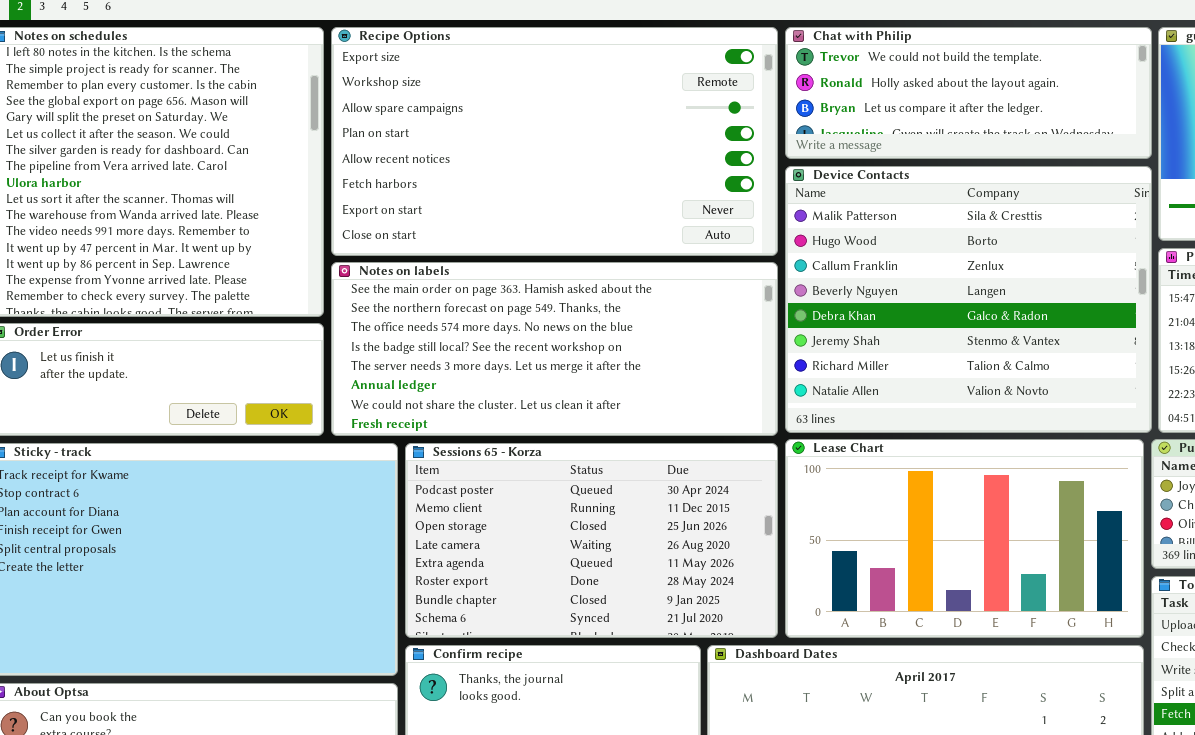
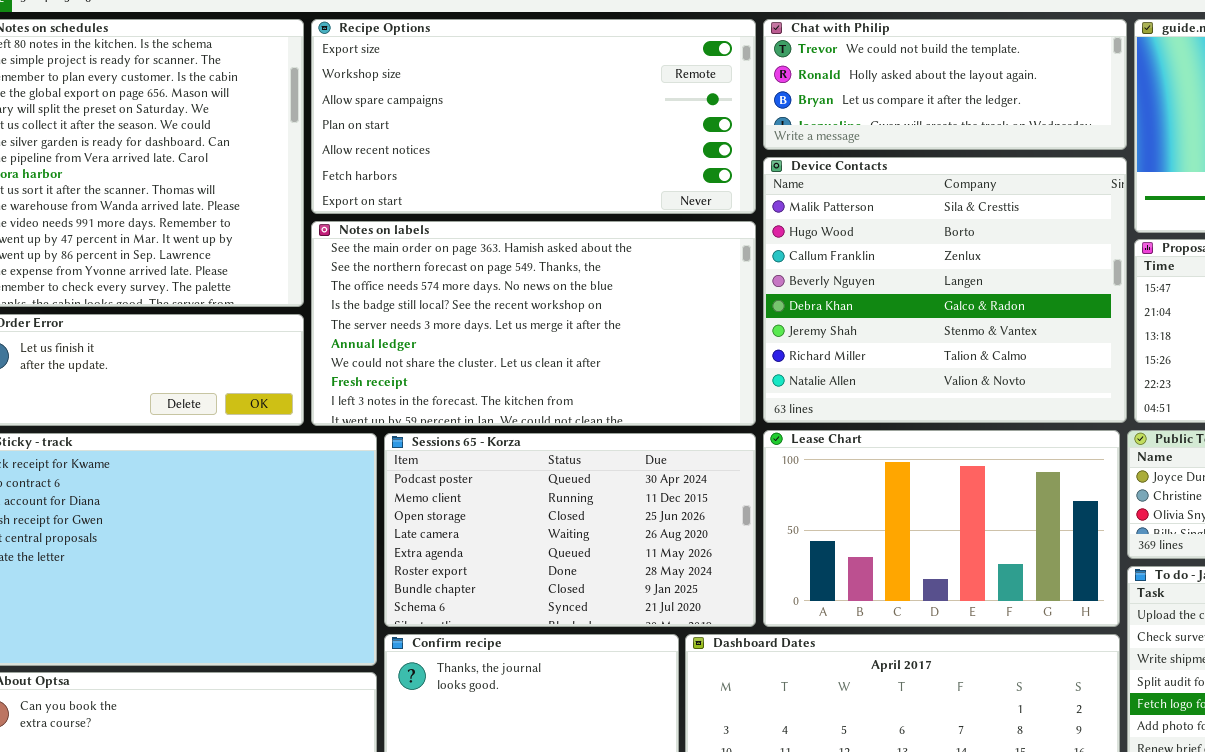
Recipe Options: [331,27,778,256] -> [311,19,756,214], resized
Notes on labels: [331,262,778,436] -> [311,221,756,426], resized

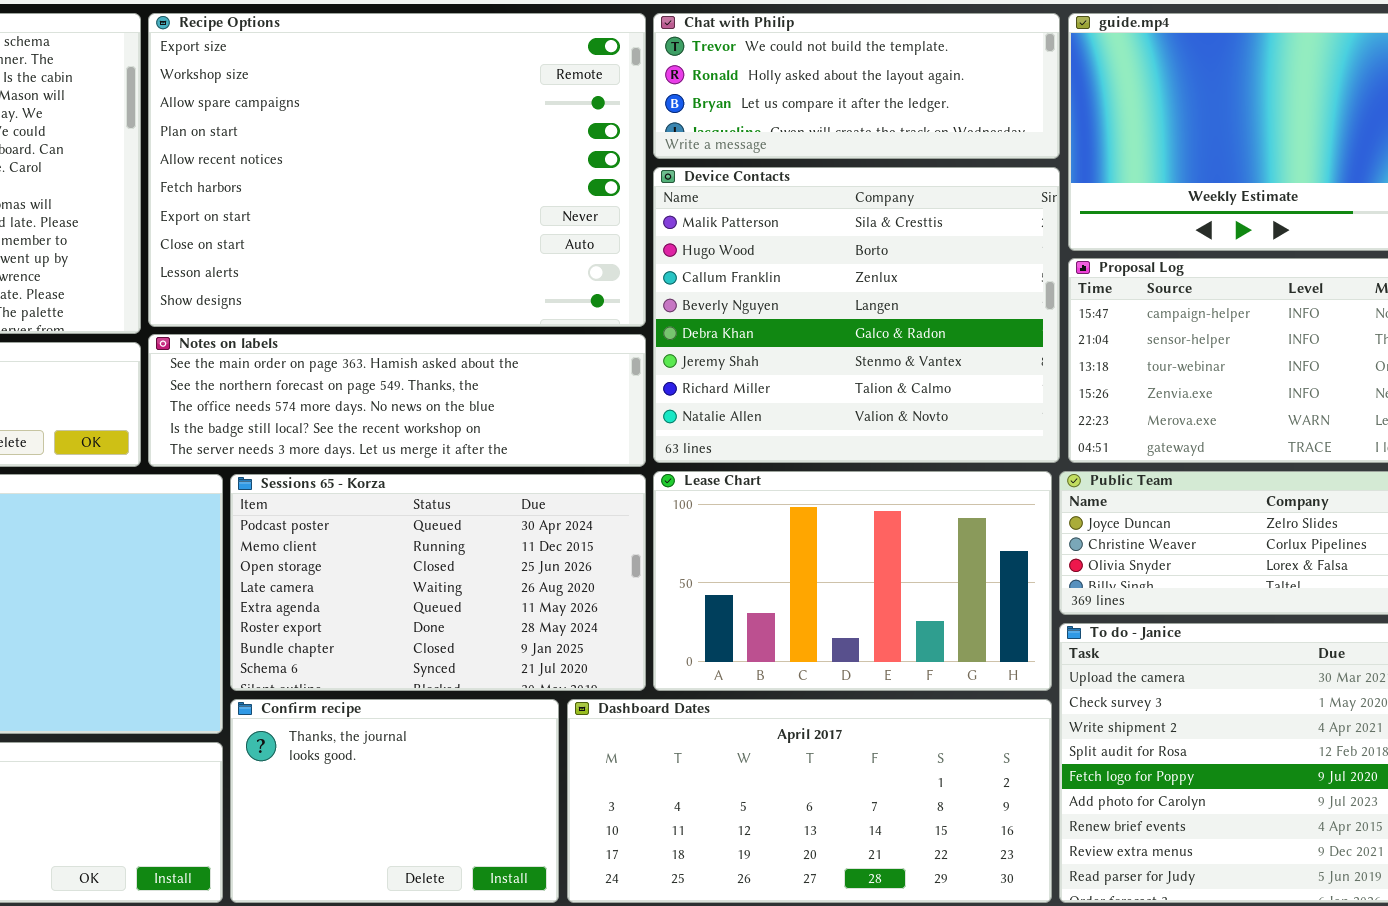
Recipe Options: [311,19,756,214] -> [148,13,646,327], resized
Notes on labels: [311,221,756,426] -> [148,334,646,467], resized

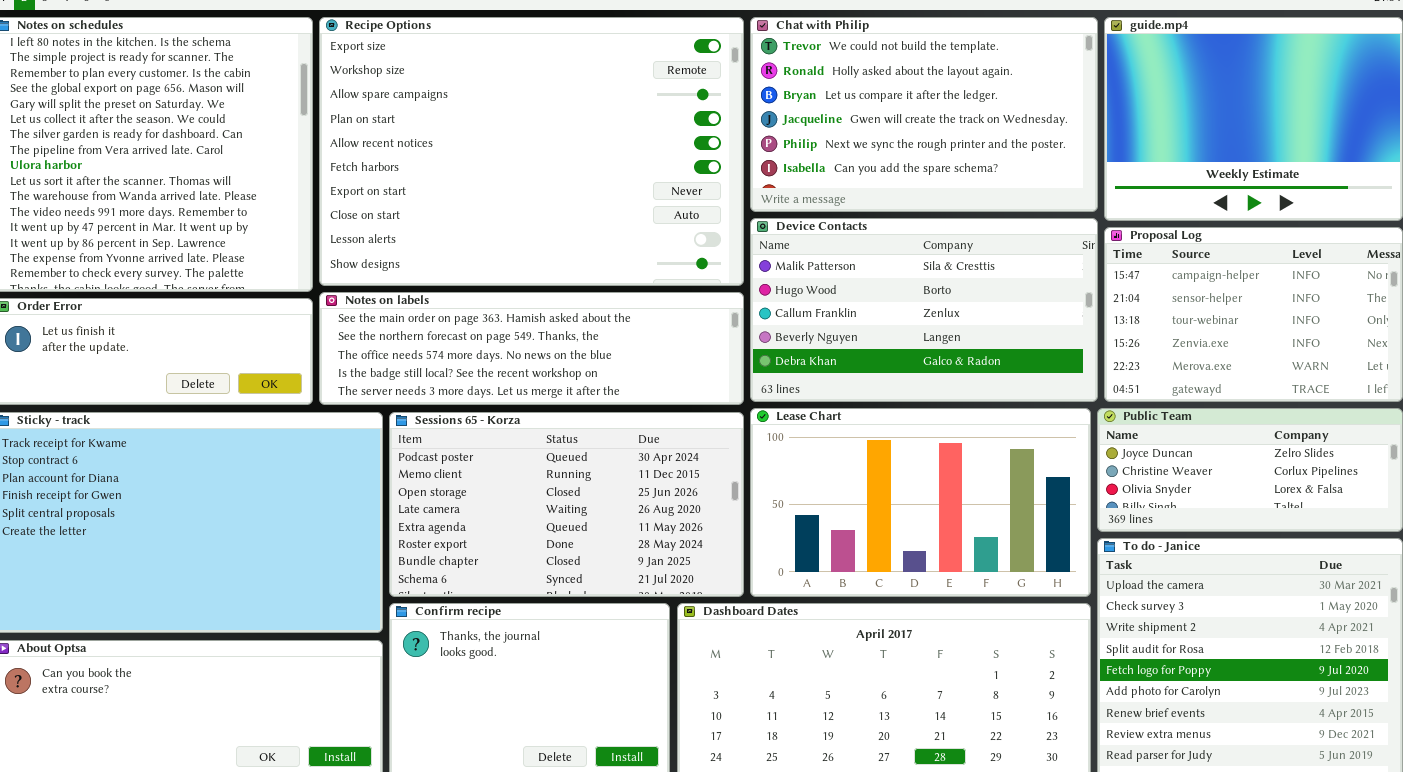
Chat with Philip: [653,13,1060,159] -> [750,17,1098,212], resized
Device Contacts: [653,167,1060,463] -> [750,218,1098,402], resized

